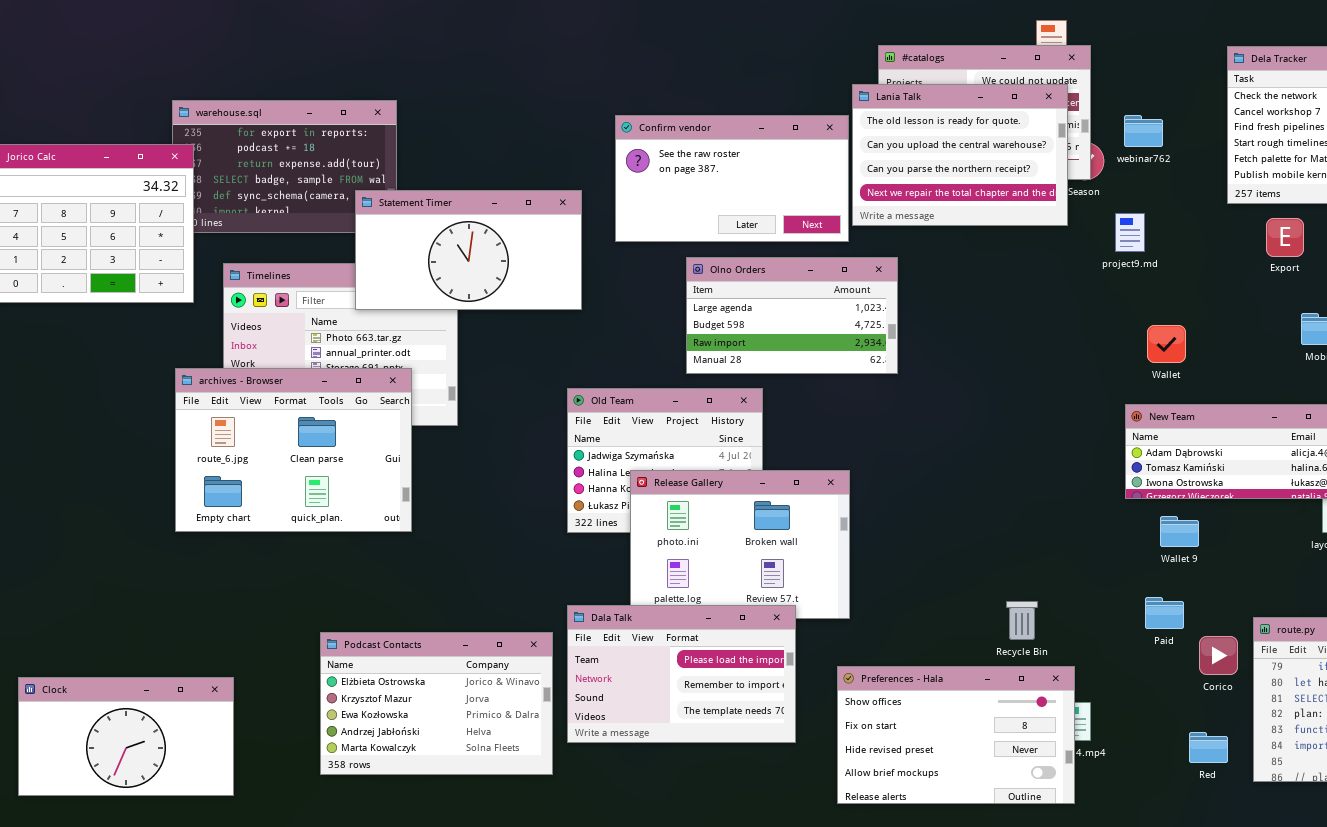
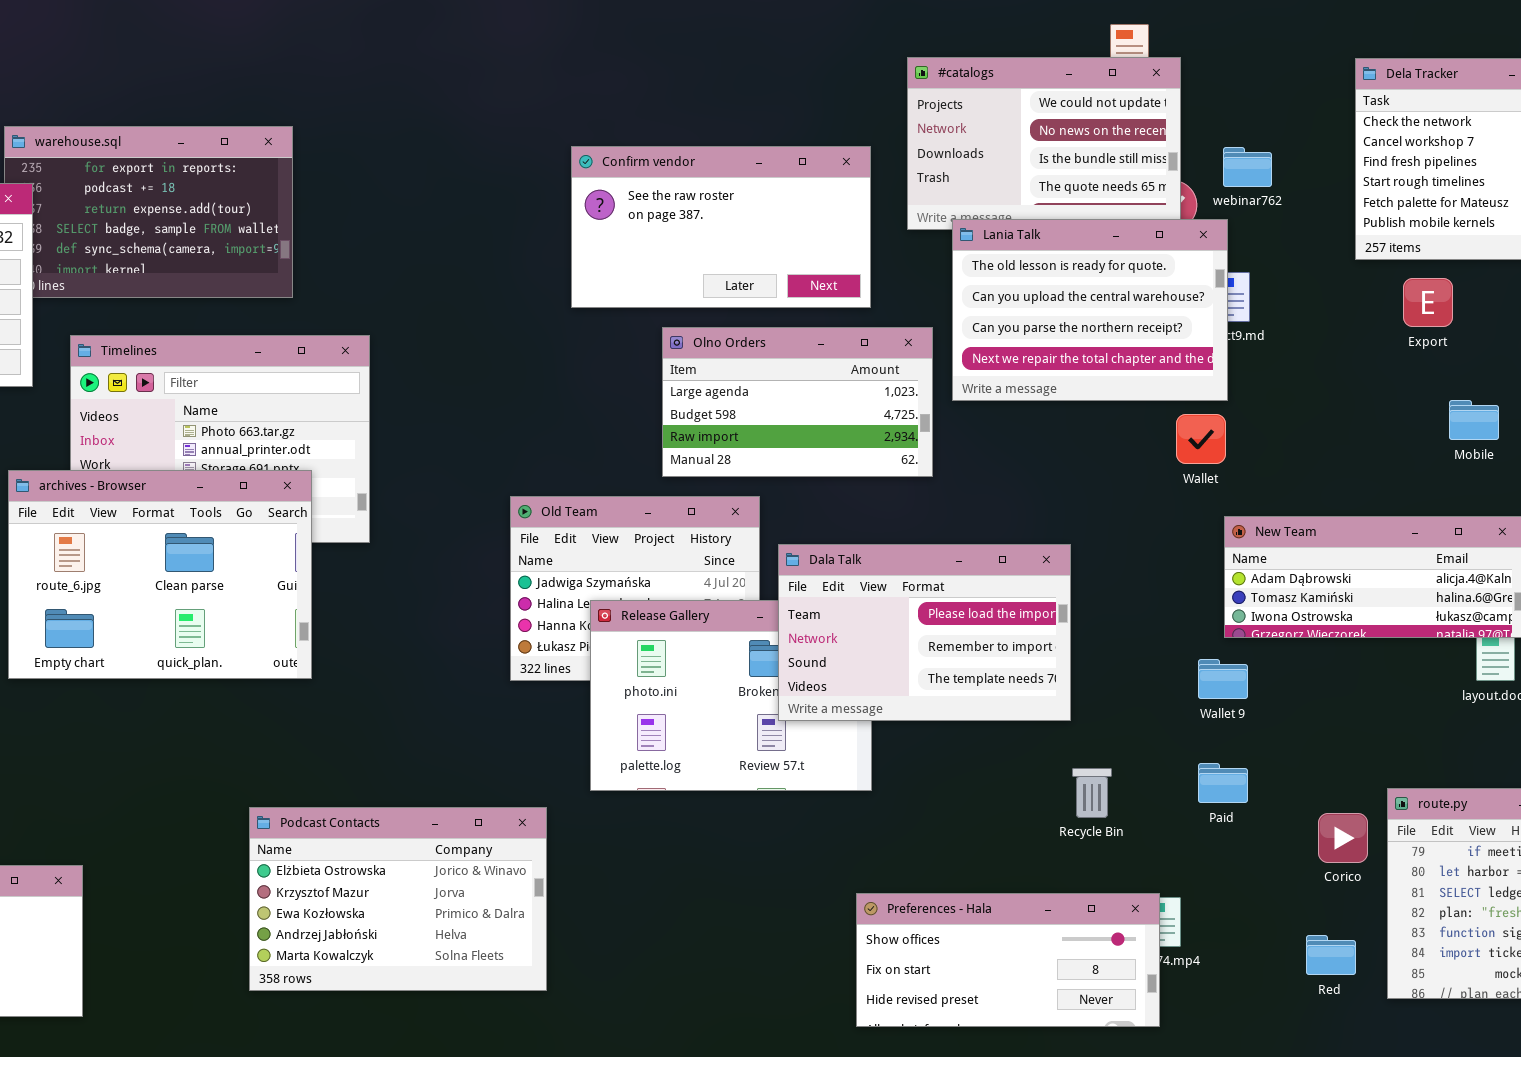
Lania Talk: [852,84,1068,226] -> [952,219,1228,401], moved
Statement Timer: [355,190,582,310] -> none, closed
Wallet: [1147,325,1186,363] -> [1176,414,1226,464], moved
Wallet 9: [1160,516,1199,547] -> [1198,659,1248,699], moved
Paid: [1145,597,1184,629] -> [1198,763,1248,803], moved
Dala Talk: [567,605,796,743] -> [778,544,1071,721], moved
Podcast Contacts: [320,632,553,775] -> [249,807,547,991], moved
Preferences - Hala: [837,666,1075,804] -> [856,893,1160,1027], resized

